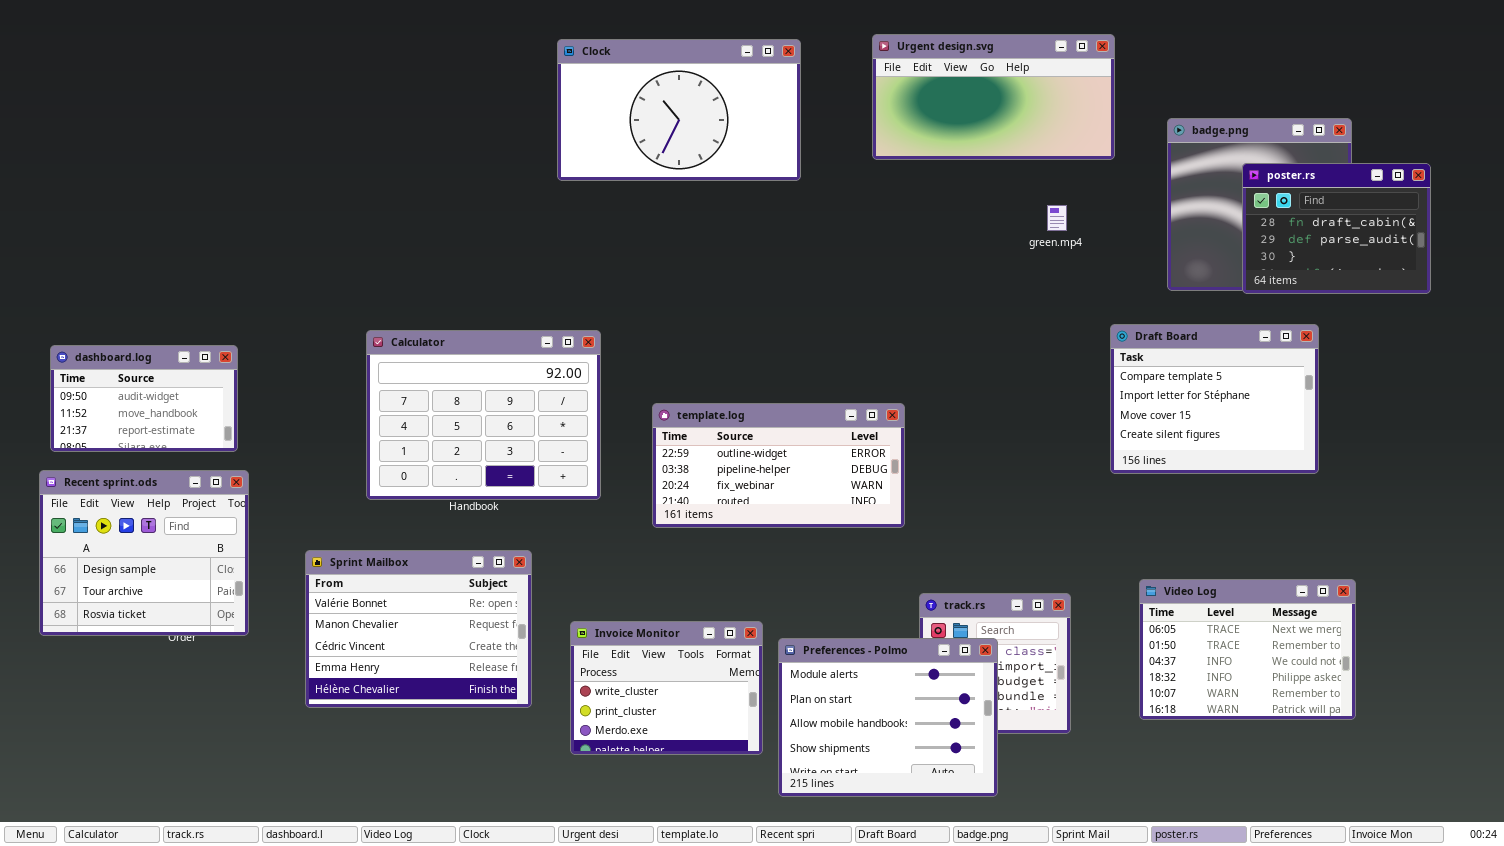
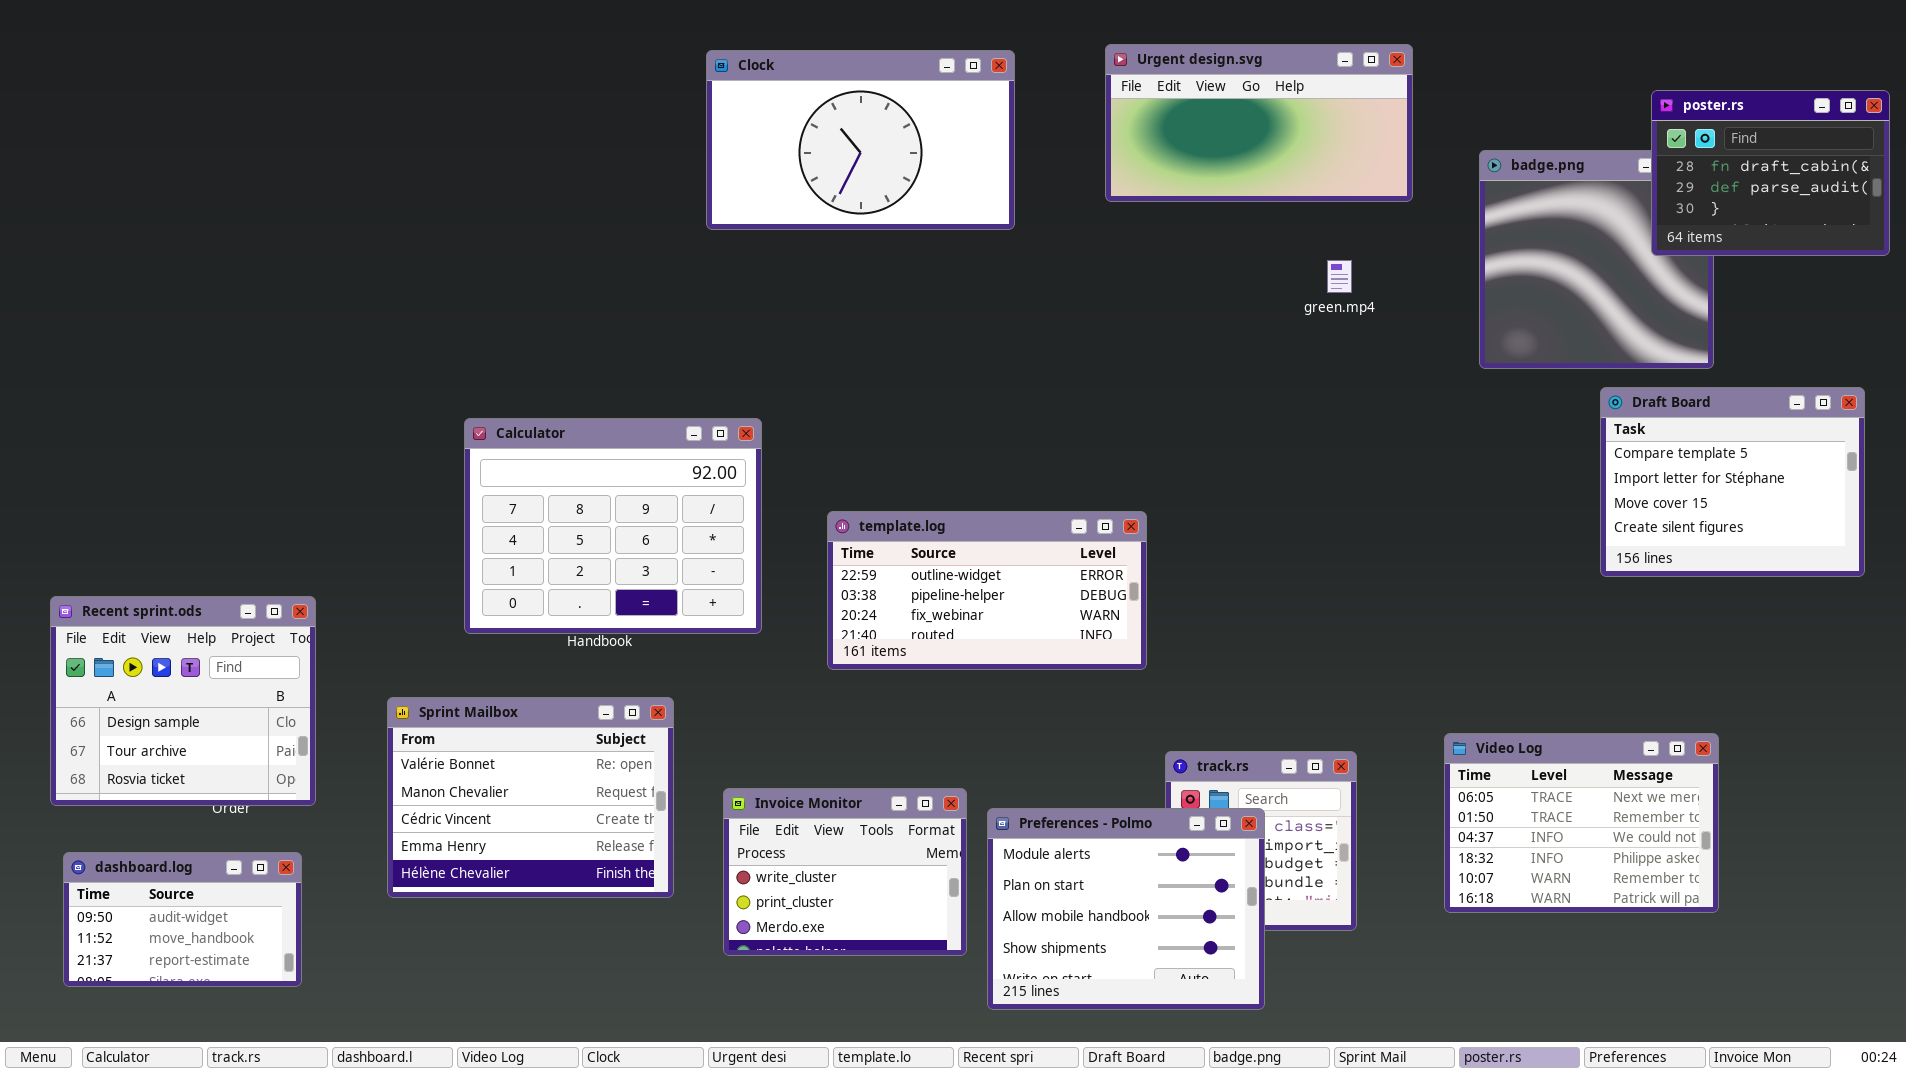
poster.rs: [1242,163,1431,294] -> [1651,90,1890,256], moved
Draft Board: [1110,324,1319,474] -> [1600,387,1865,577], moved
dashboard.log: [50,345,238,452] -> [63,852,302,987], moved

